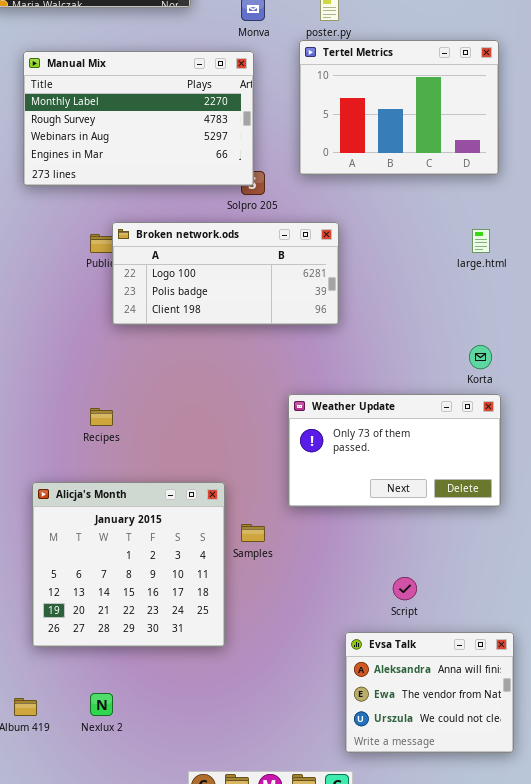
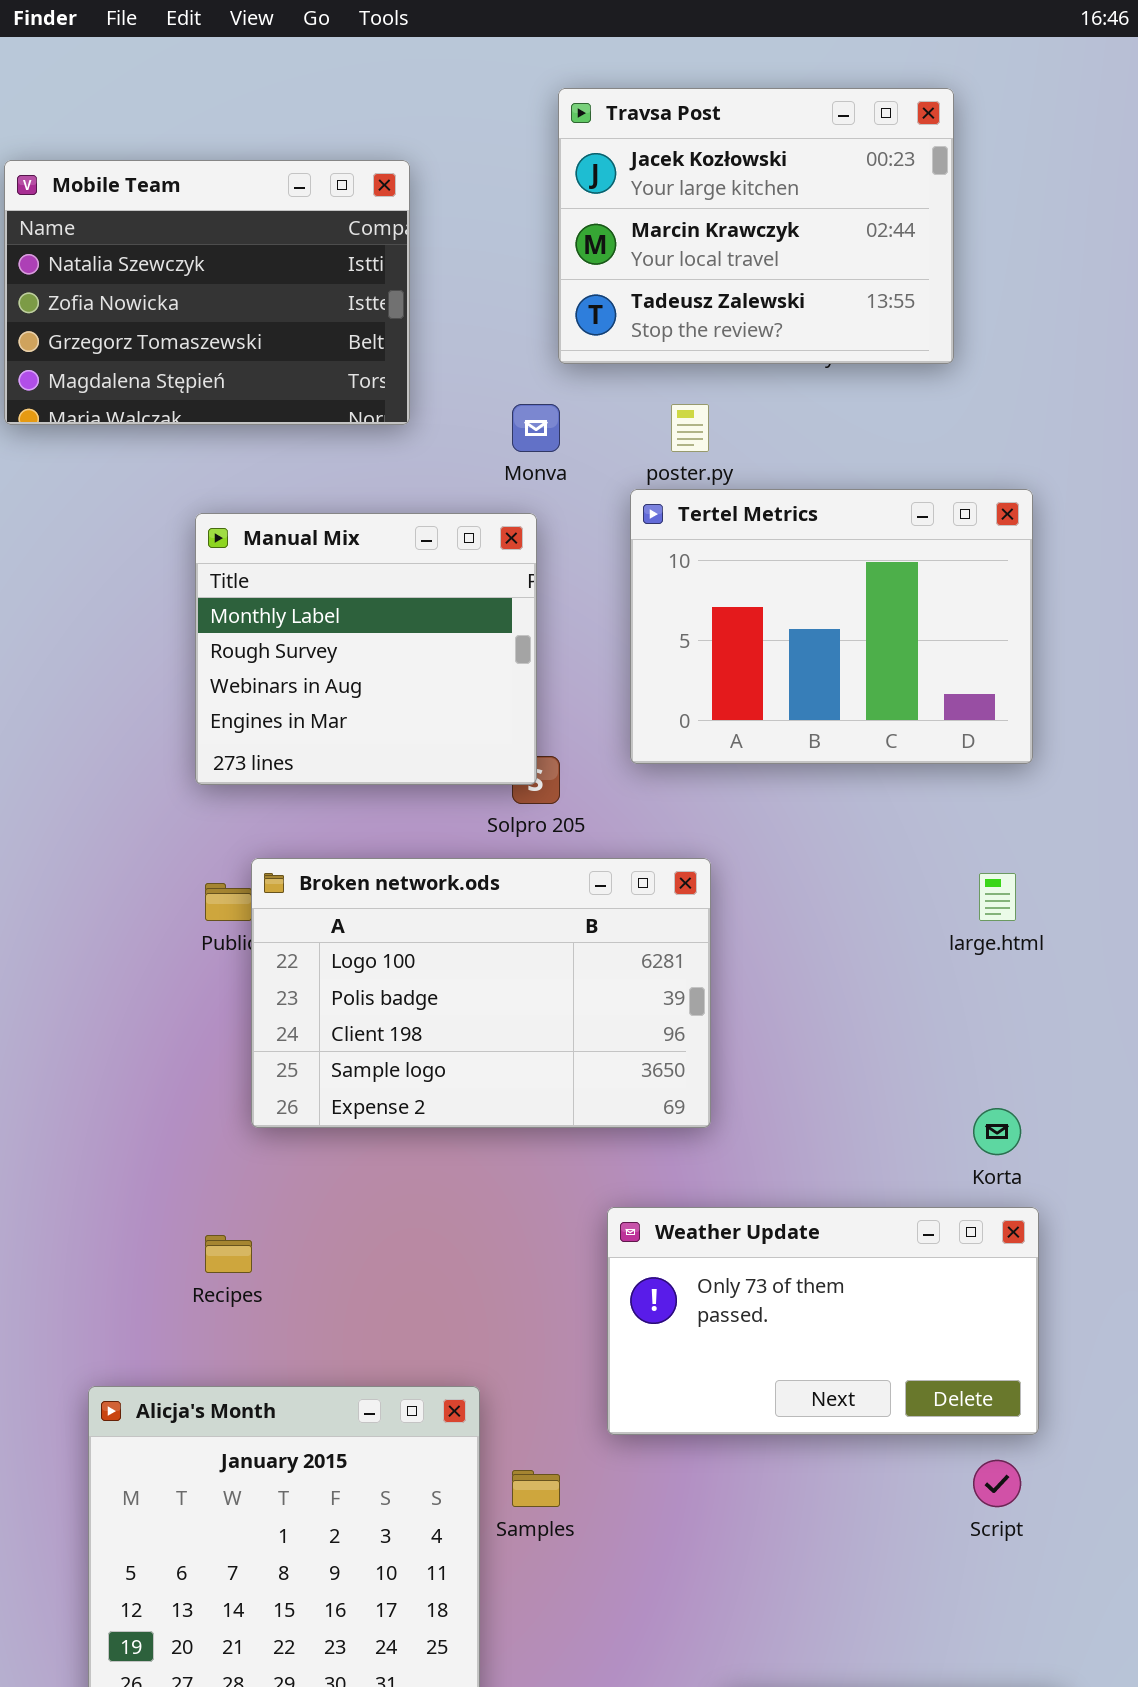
Manual Mix: [23,51,254,186] -> [195,513,537,785], resized
Broken network.ods: [112,222,339,325] -> [251,858,711,1128], resized
Script: [393,577,417,600] -> [973,1460,1021,1507], moved

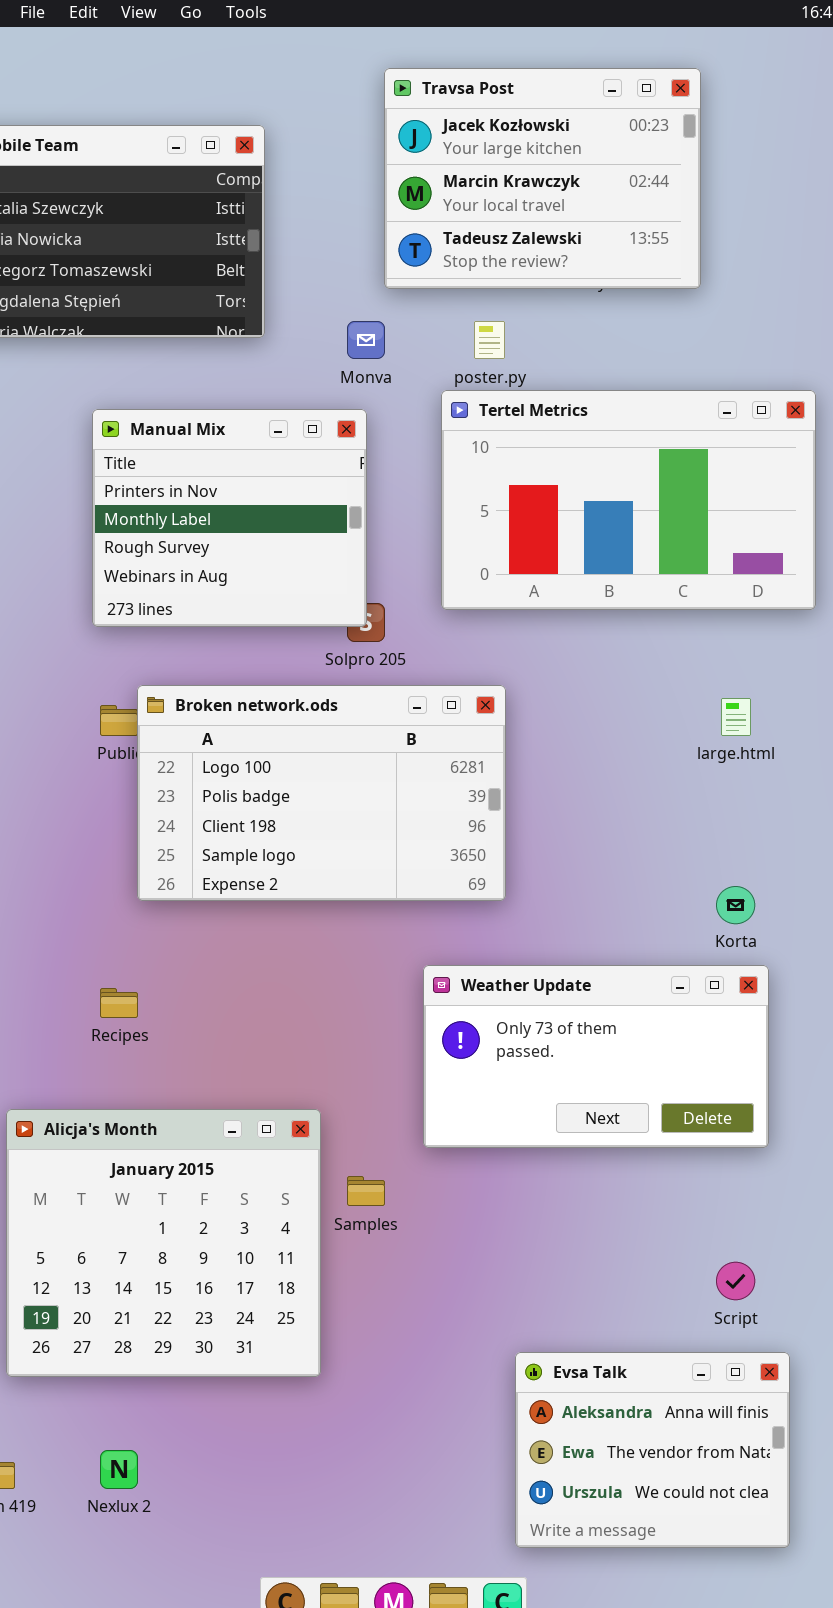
Tertel Metrics: [630,489,1033,764] -> [441,390,816,610], resized
Manual Mix: [195,513,537,785] -> [92,409,367,627], scrolled up 1 row
Script: [973,1460,1021,1507] -> [716,1262,755,1300], moved

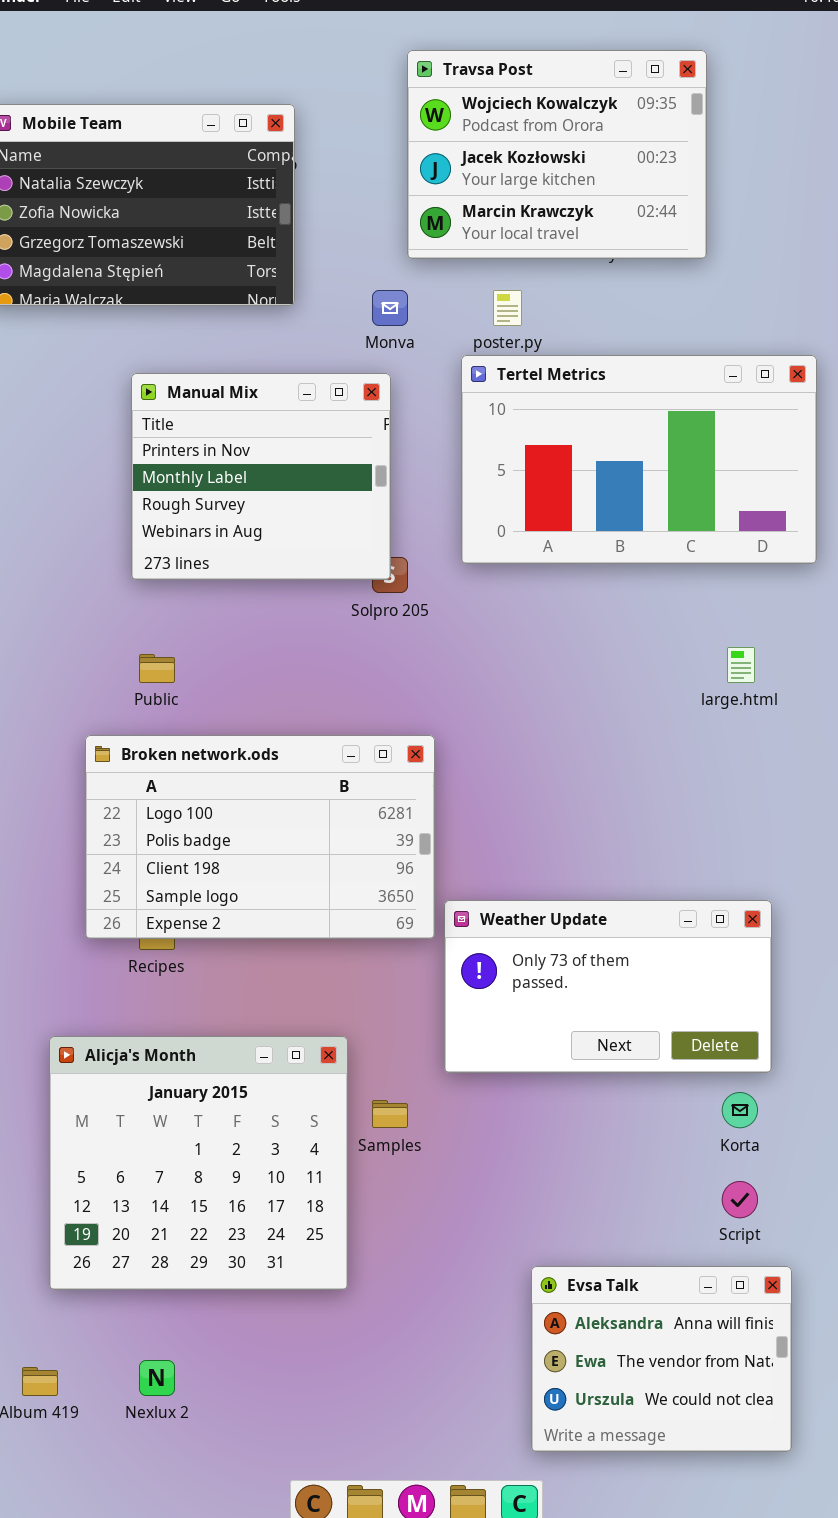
Travsa Post: [384,68,701,289] -> [407,50,707,259], scrolled up 1 row
Broken network.ods: [137,685,506,901] -> [85,735,435,939], moved
Korta: [716,886,755,924] -> [722,1092,758,1128], moved

